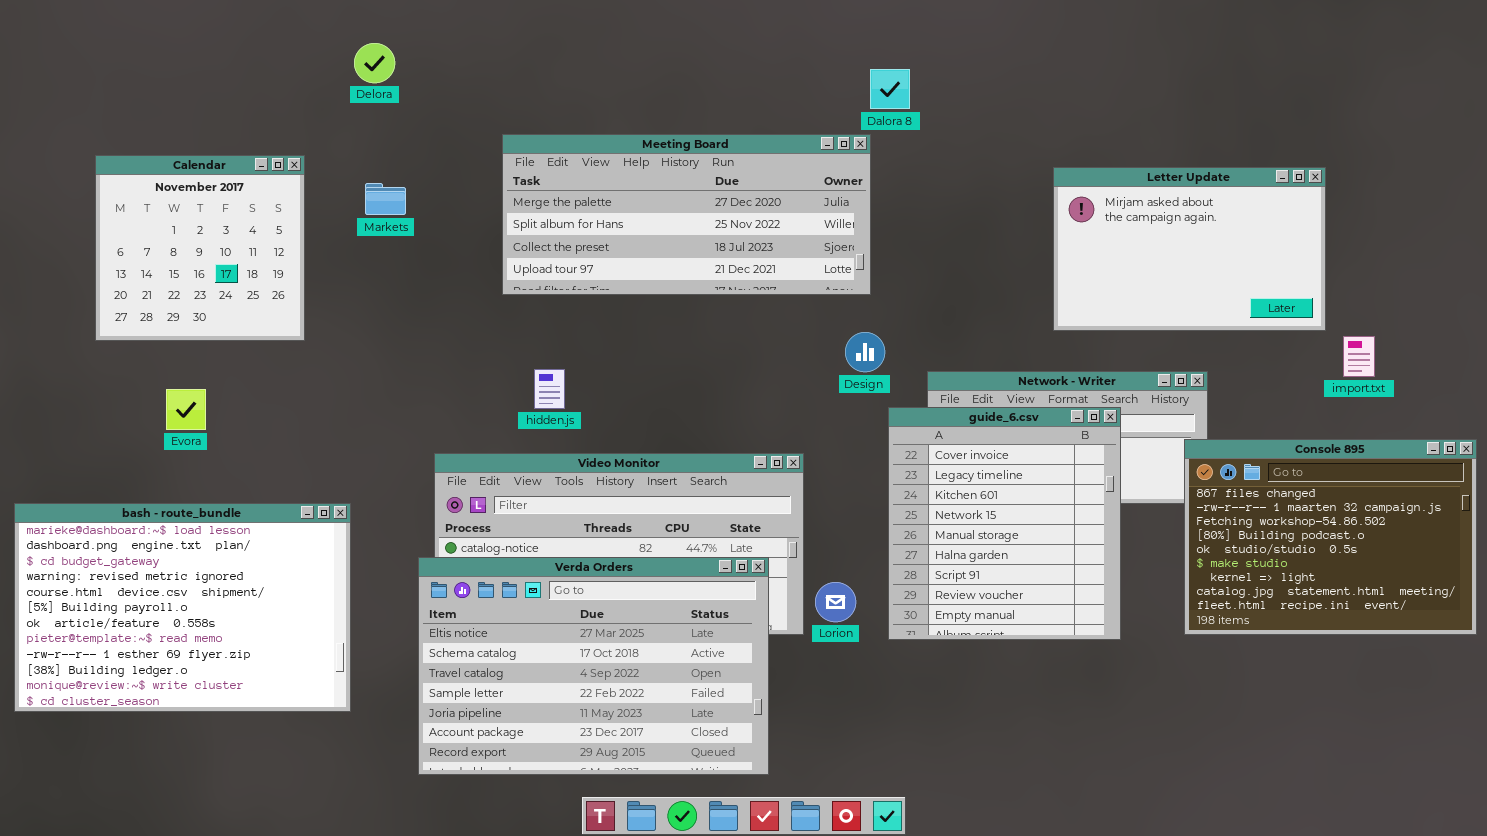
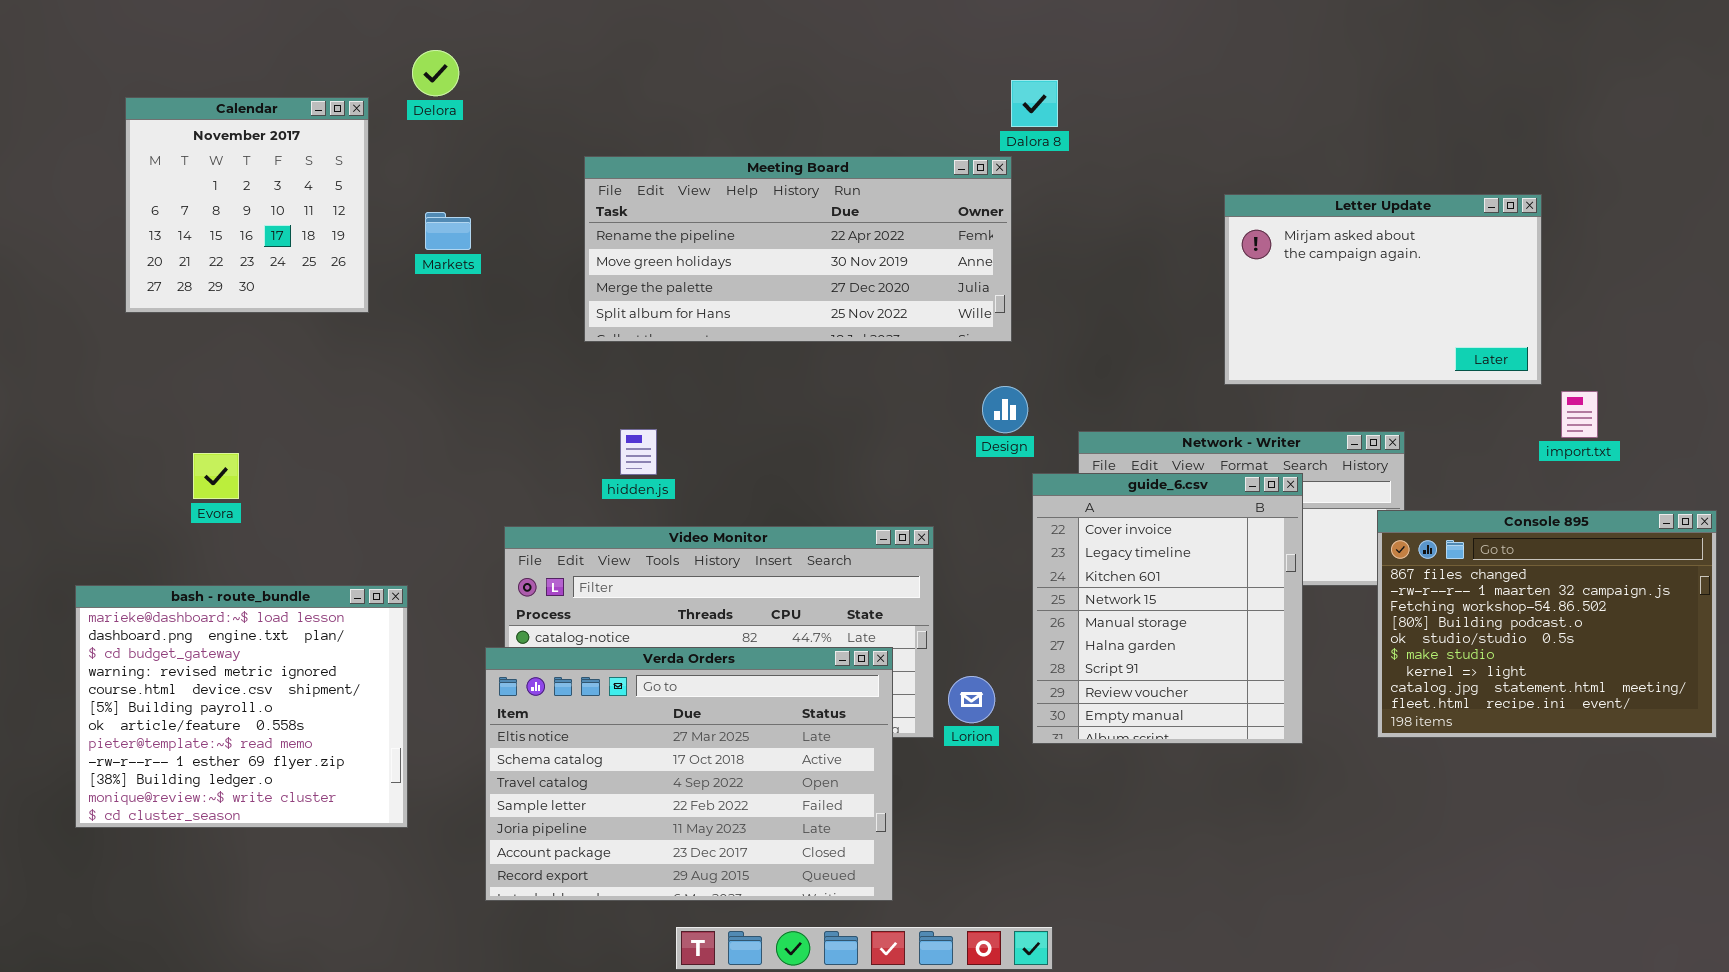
Meeting Board: [502,134,871,295] -> [584,156,1012,342], scrolled up 2 rows
Calendar: [95,155,305,341] -> [125,97,369,313], moved
bash - route_bundle: [14,503,351,712] -> [75,585,408,828], resized

